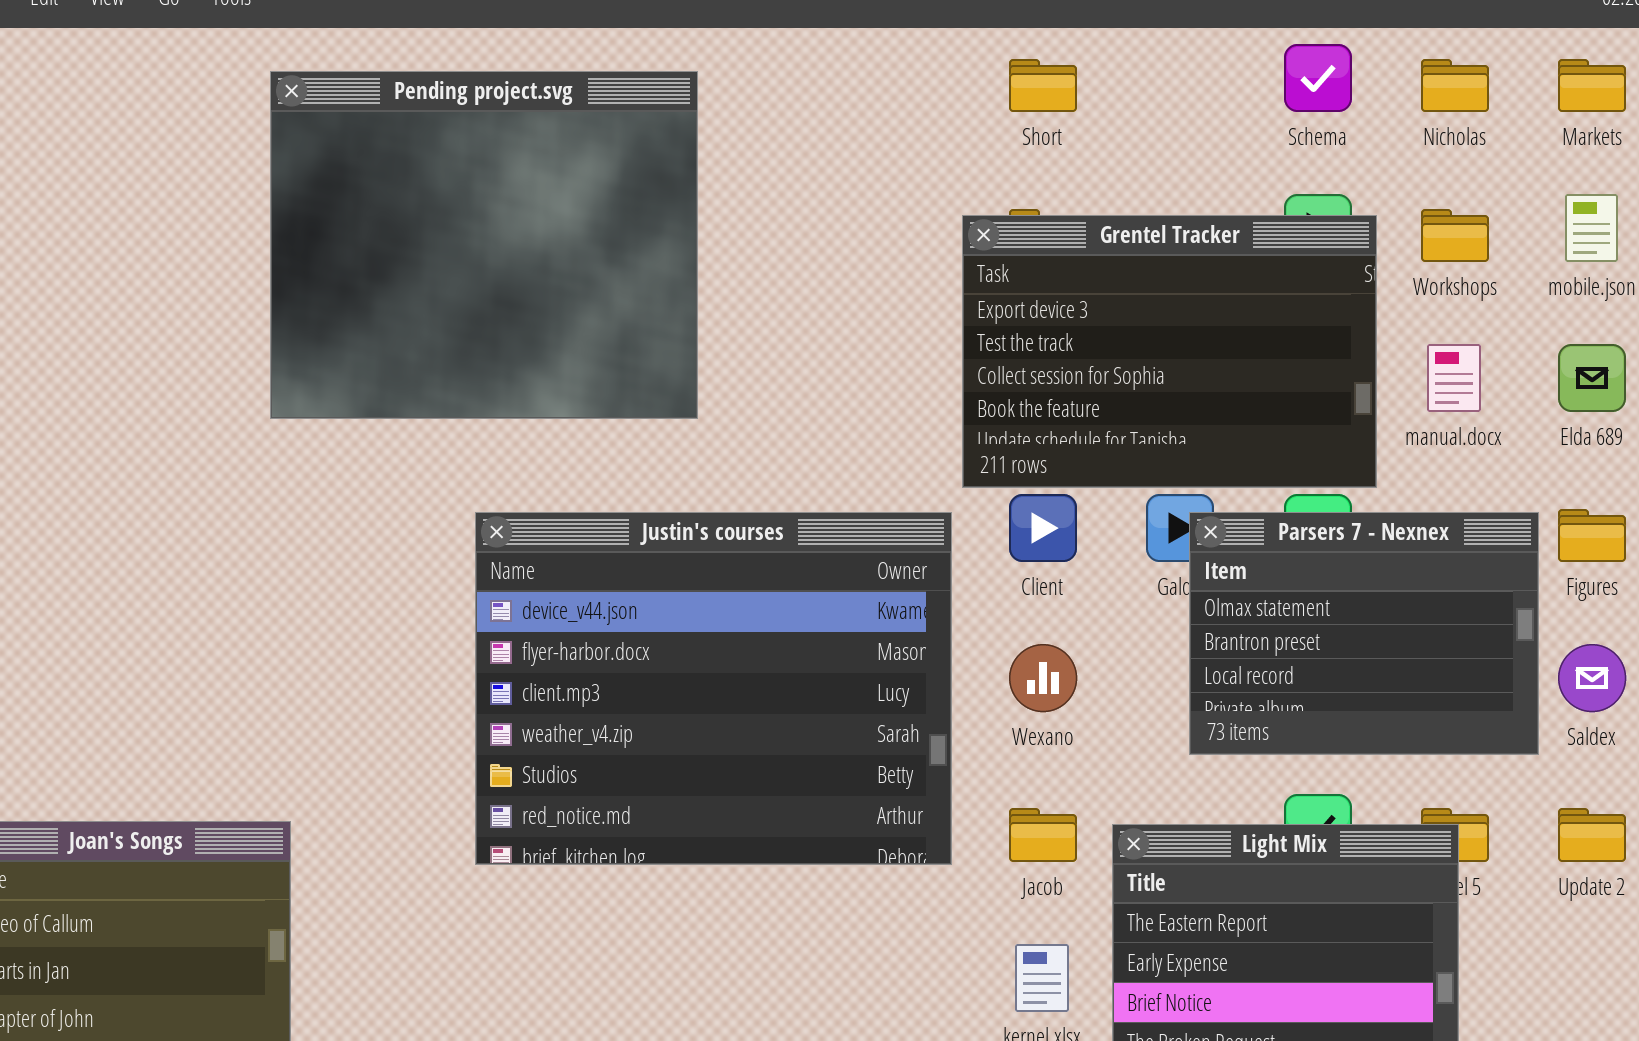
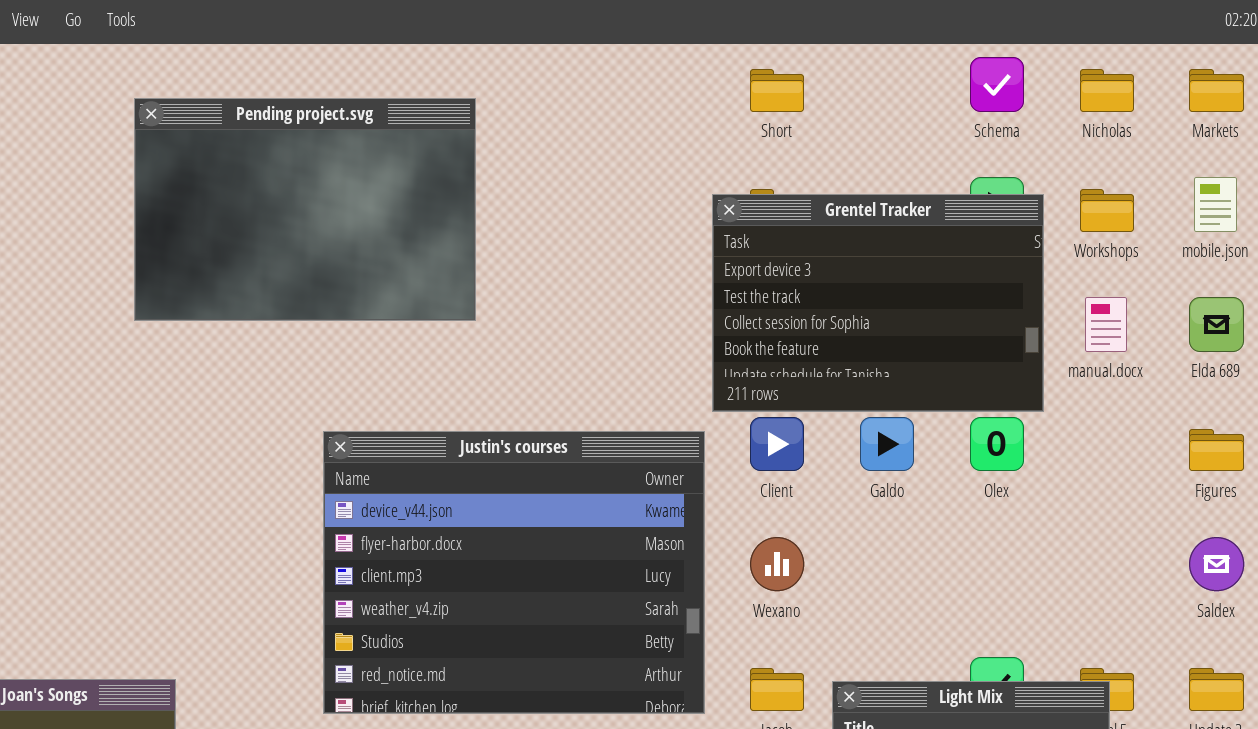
Pending project.svg: [270,71,698,419] -> [134,98,476,321], moved, resized
Parsers 7 - Nexnex: [1189,512,1539,755] -> none, closed

